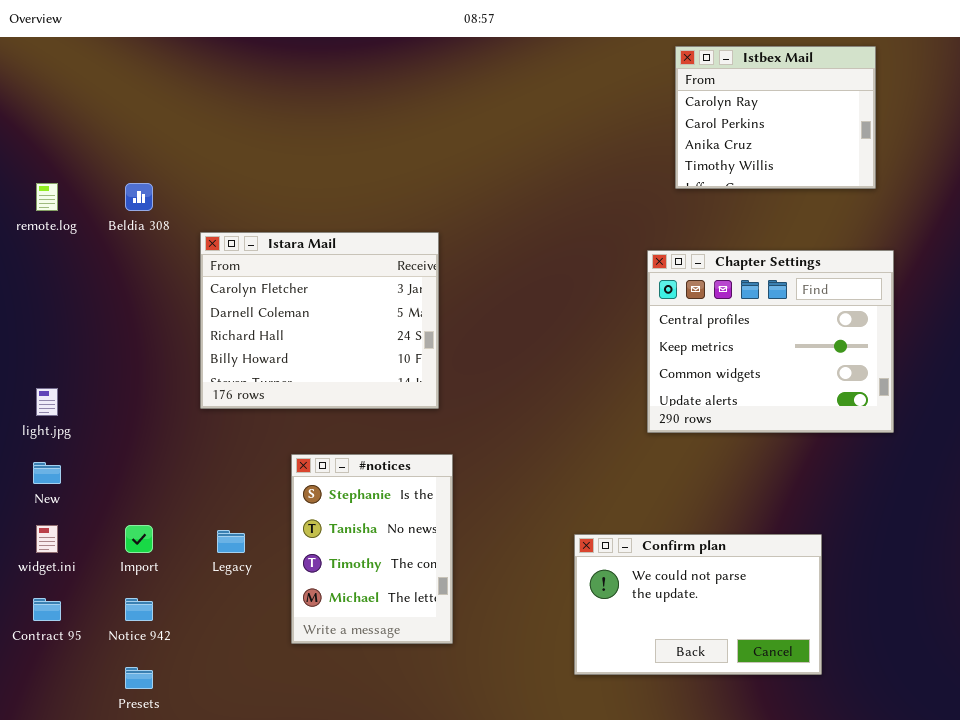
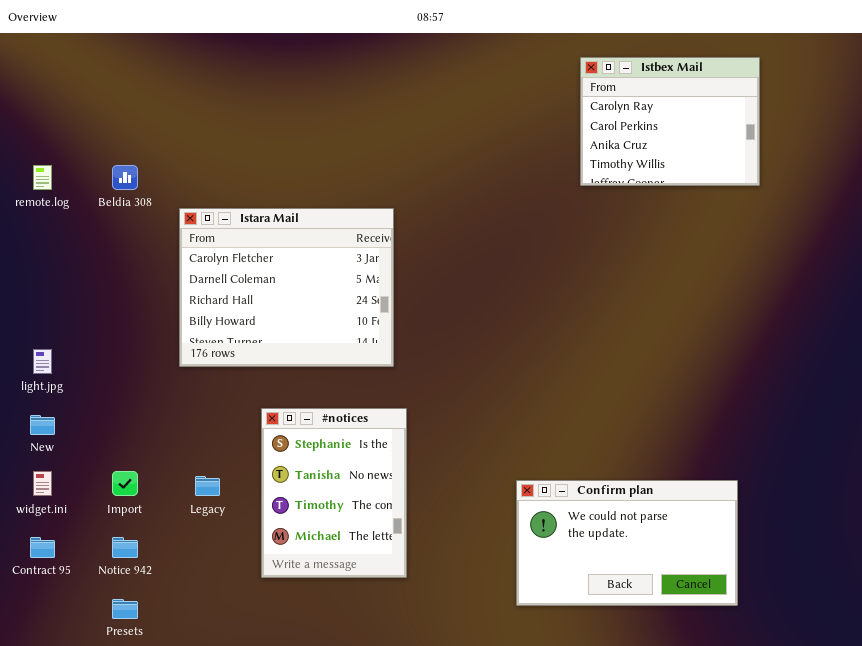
Istbex Mail: [675,46,876,189] -> [580,57,760,186], moved
Chapter Settings: [647,250,894,433] -> none, closed

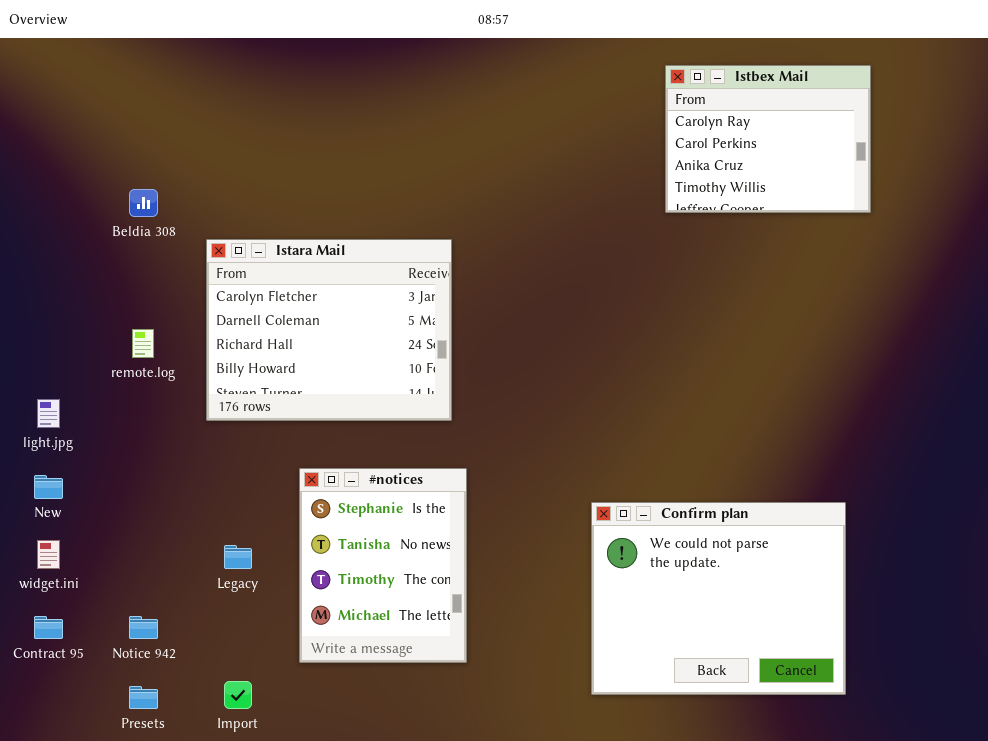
remote.log: [33,165,52,190] -> [132,329,154,358], moved
Import: [112,471,138,496] -> [224,681,252,709], moved
Confirm plan: [516,480,738,606] -> [591,502,846,695], resized

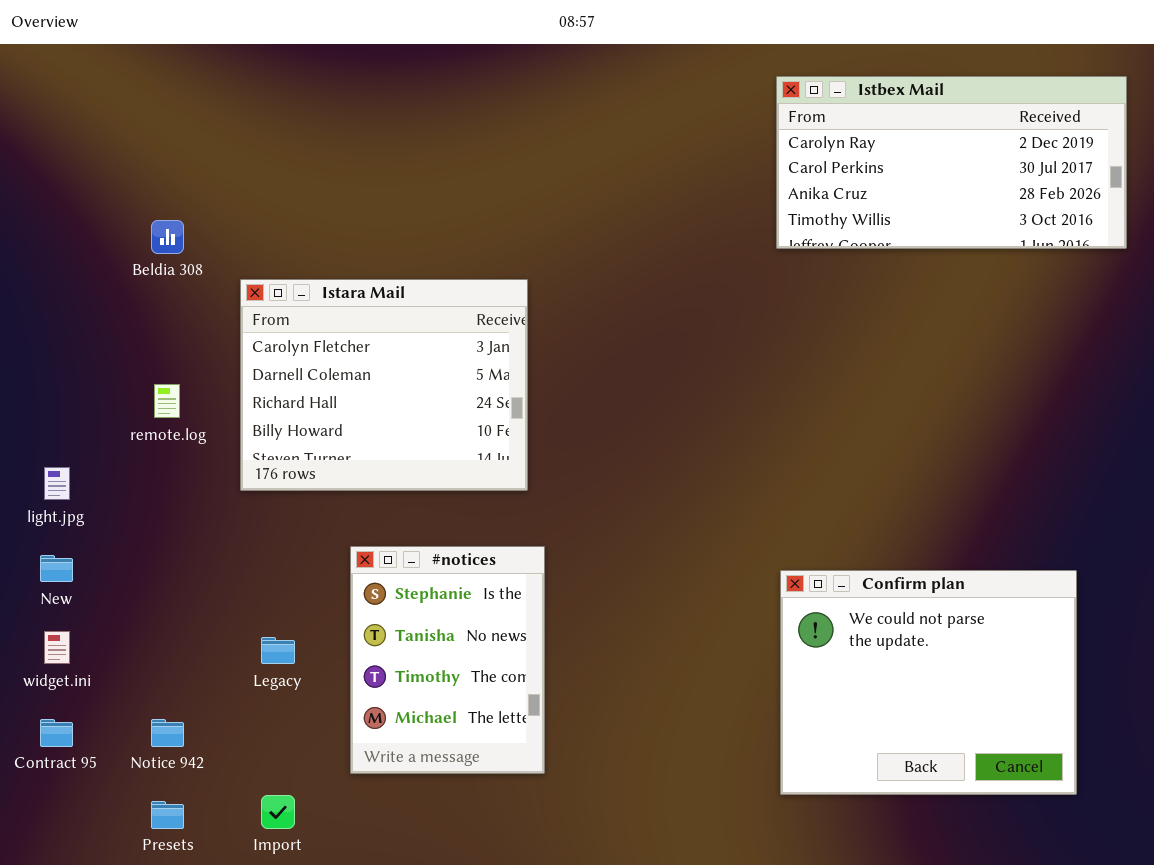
Istbex Mail: [665,65,871,213] -> [776,76,1127,249], resized
Confirm plan: [591,502,846,695] -> [780,570,1077,795], moved

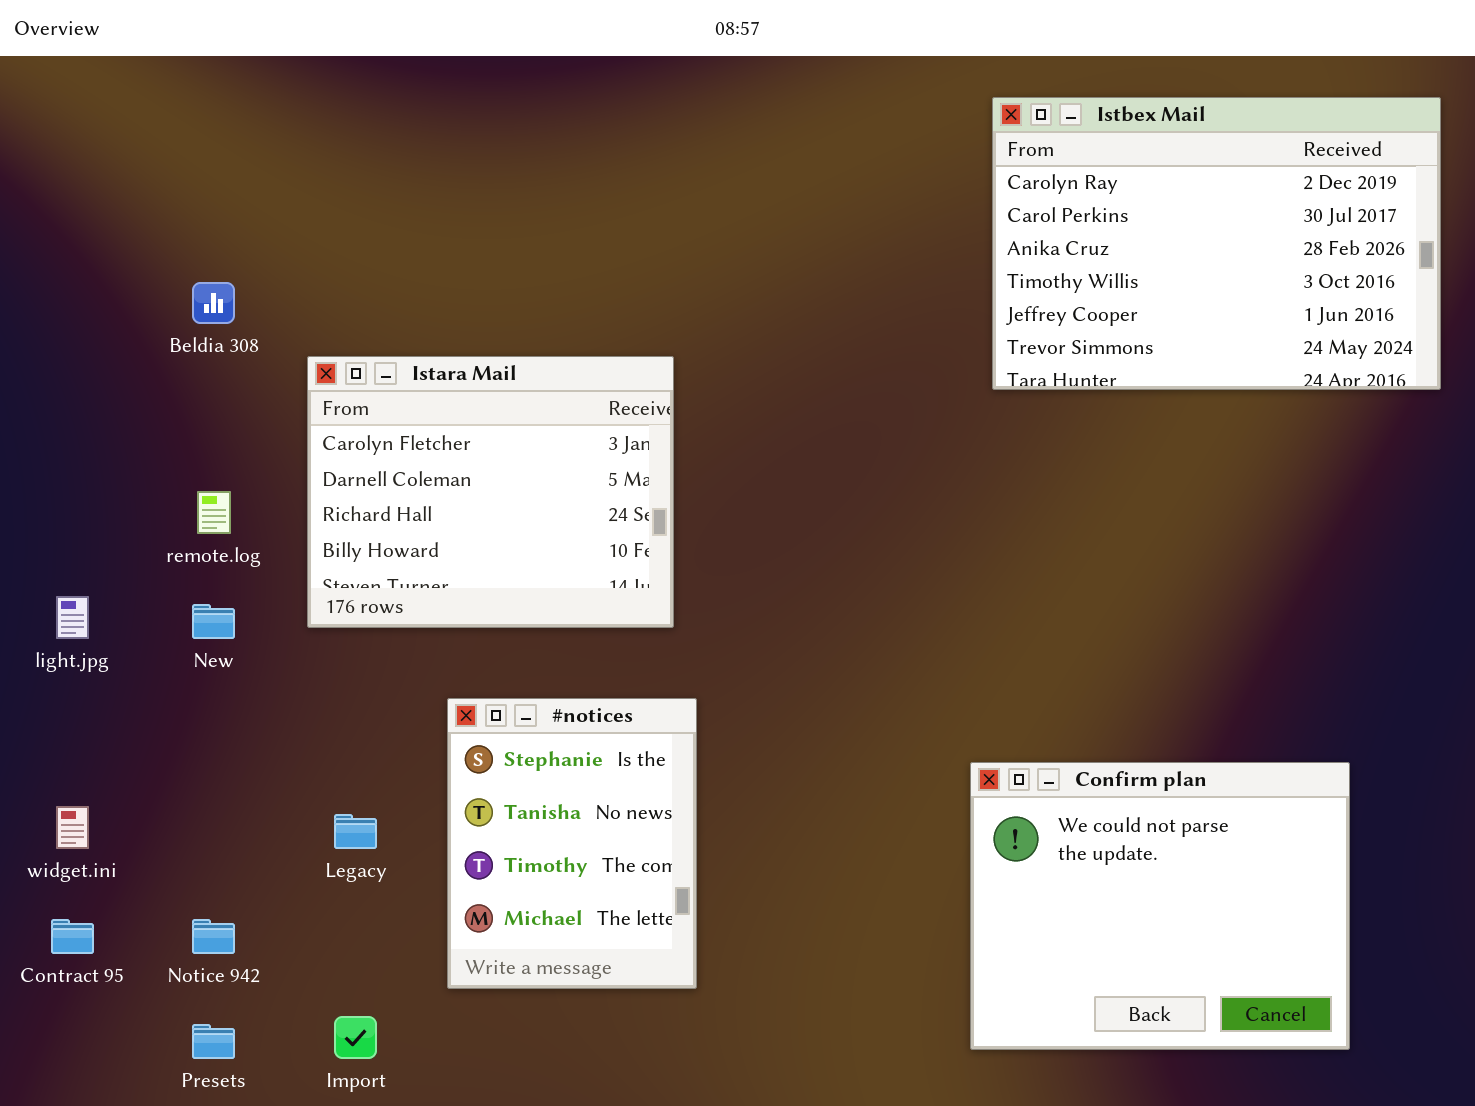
Istbex Mail: [776,76,1127,249] -> [992,97,1441,390], resized
New: [40,555,73,582] -> [192,604,235,639], moved
Confirm plan: [780,570,1077,795] -> [970,762,1350,1050], moved

